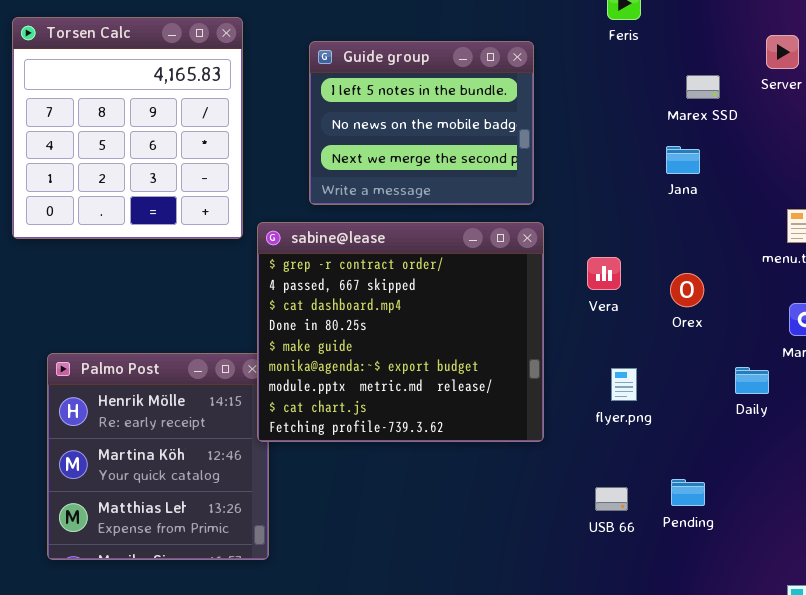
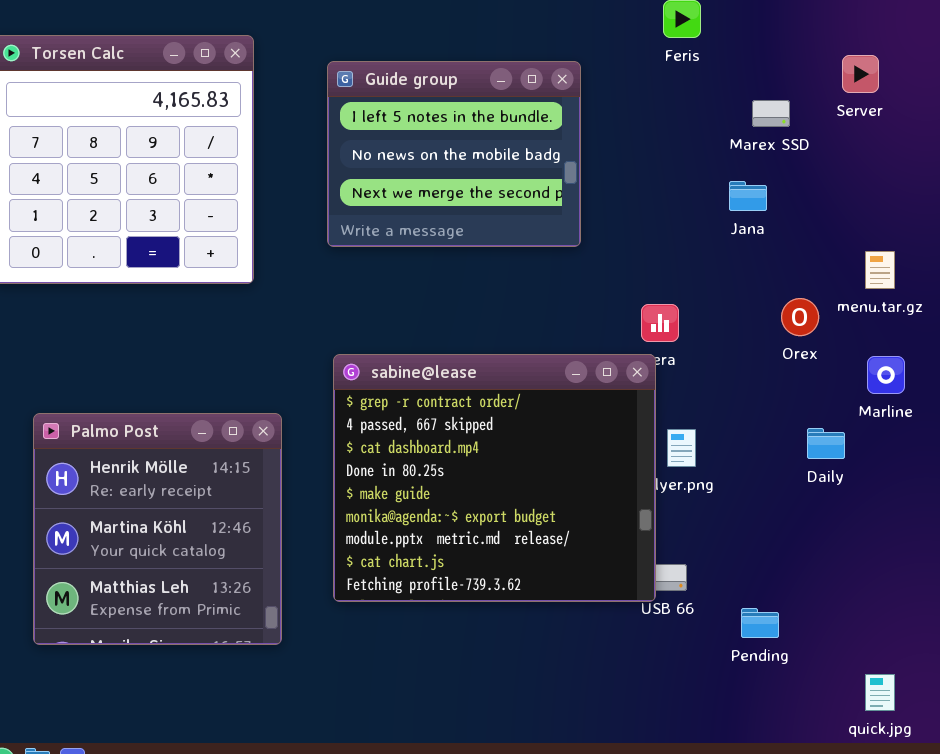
sabine@lease: [257,222,544,442] -> [333,354,656,602], moved
Orex: [670,273,704,307] -> [781,298,819,336], moved
Pending: [671,479,705,506] -> [741,608,779,638], moved

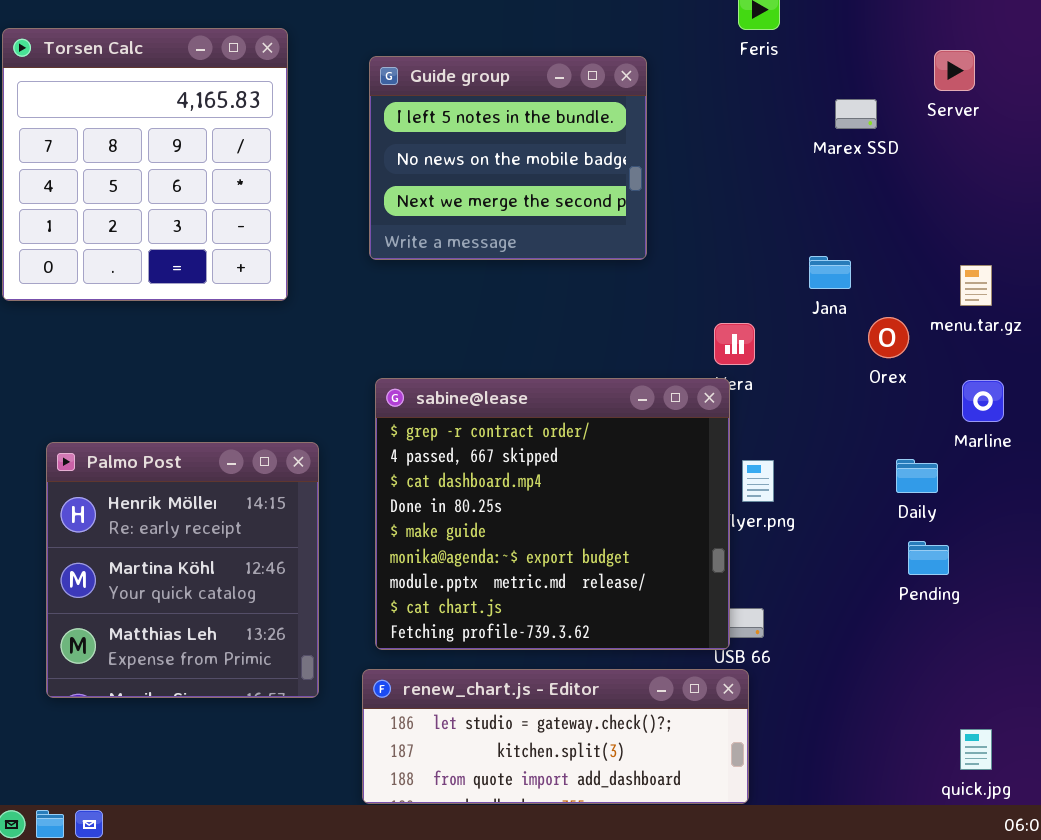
Jana: [729,181,767,211] -> [809,256,851,289], moved
Pending: [741,608,779,638] -> [908,541,949,575], moved
renew_chart.js - Editor: none -> [362,669,749,804], opened

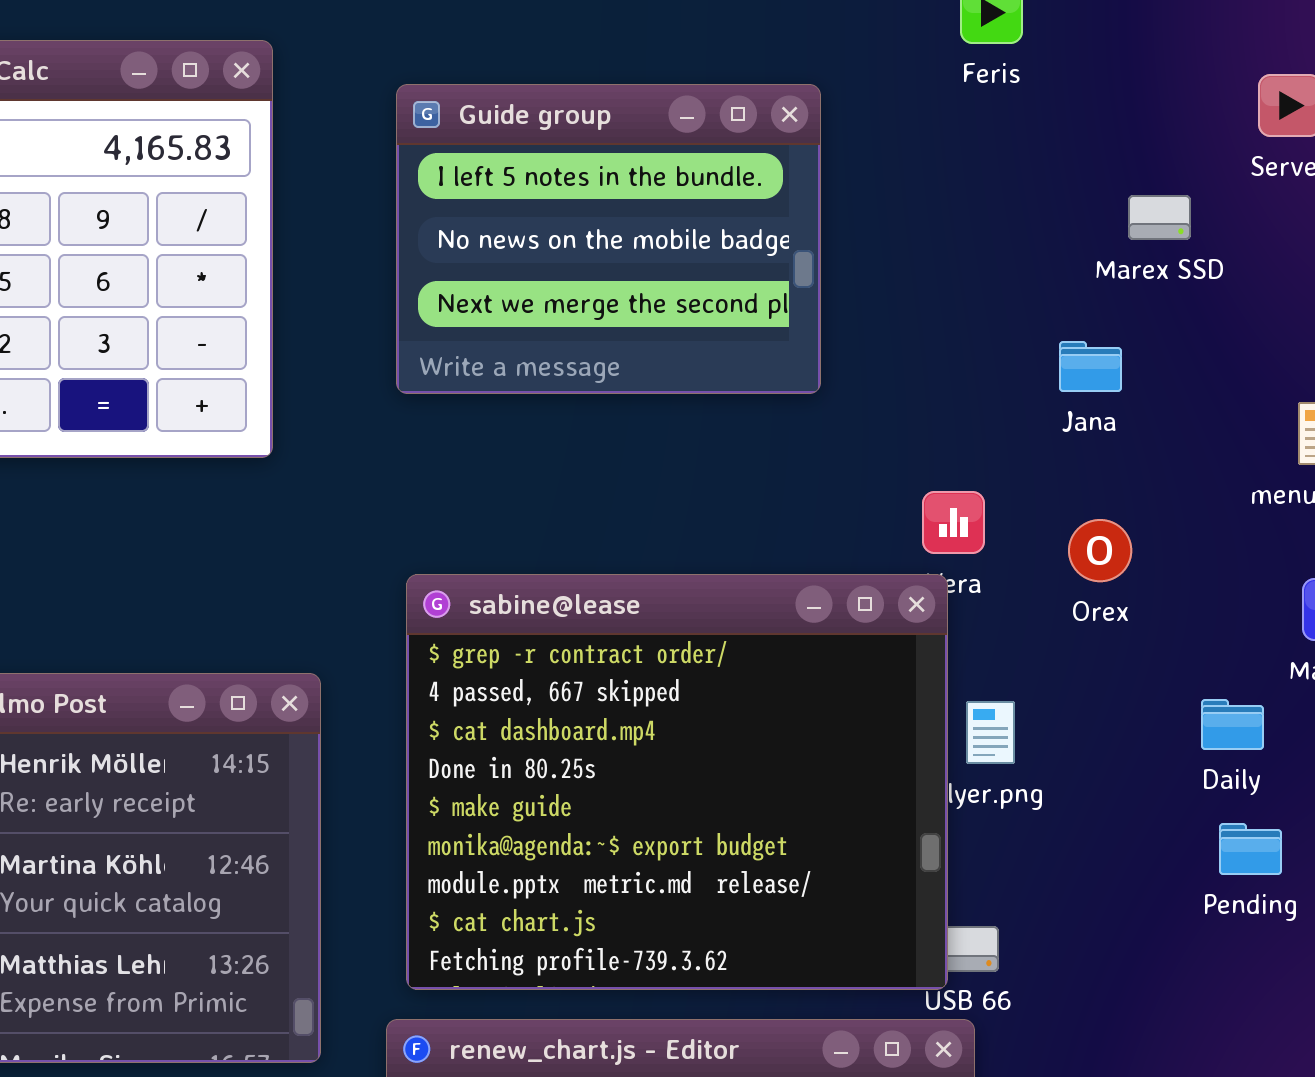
Marex SSD: [835,99,877,129] -> [1128,195,1191,240], moved
Jana: [809,256,851,289] -> [1059,341,1122,392], moved
Orex: [868,317,909,358] -> [1068,519,1132,582], moved

